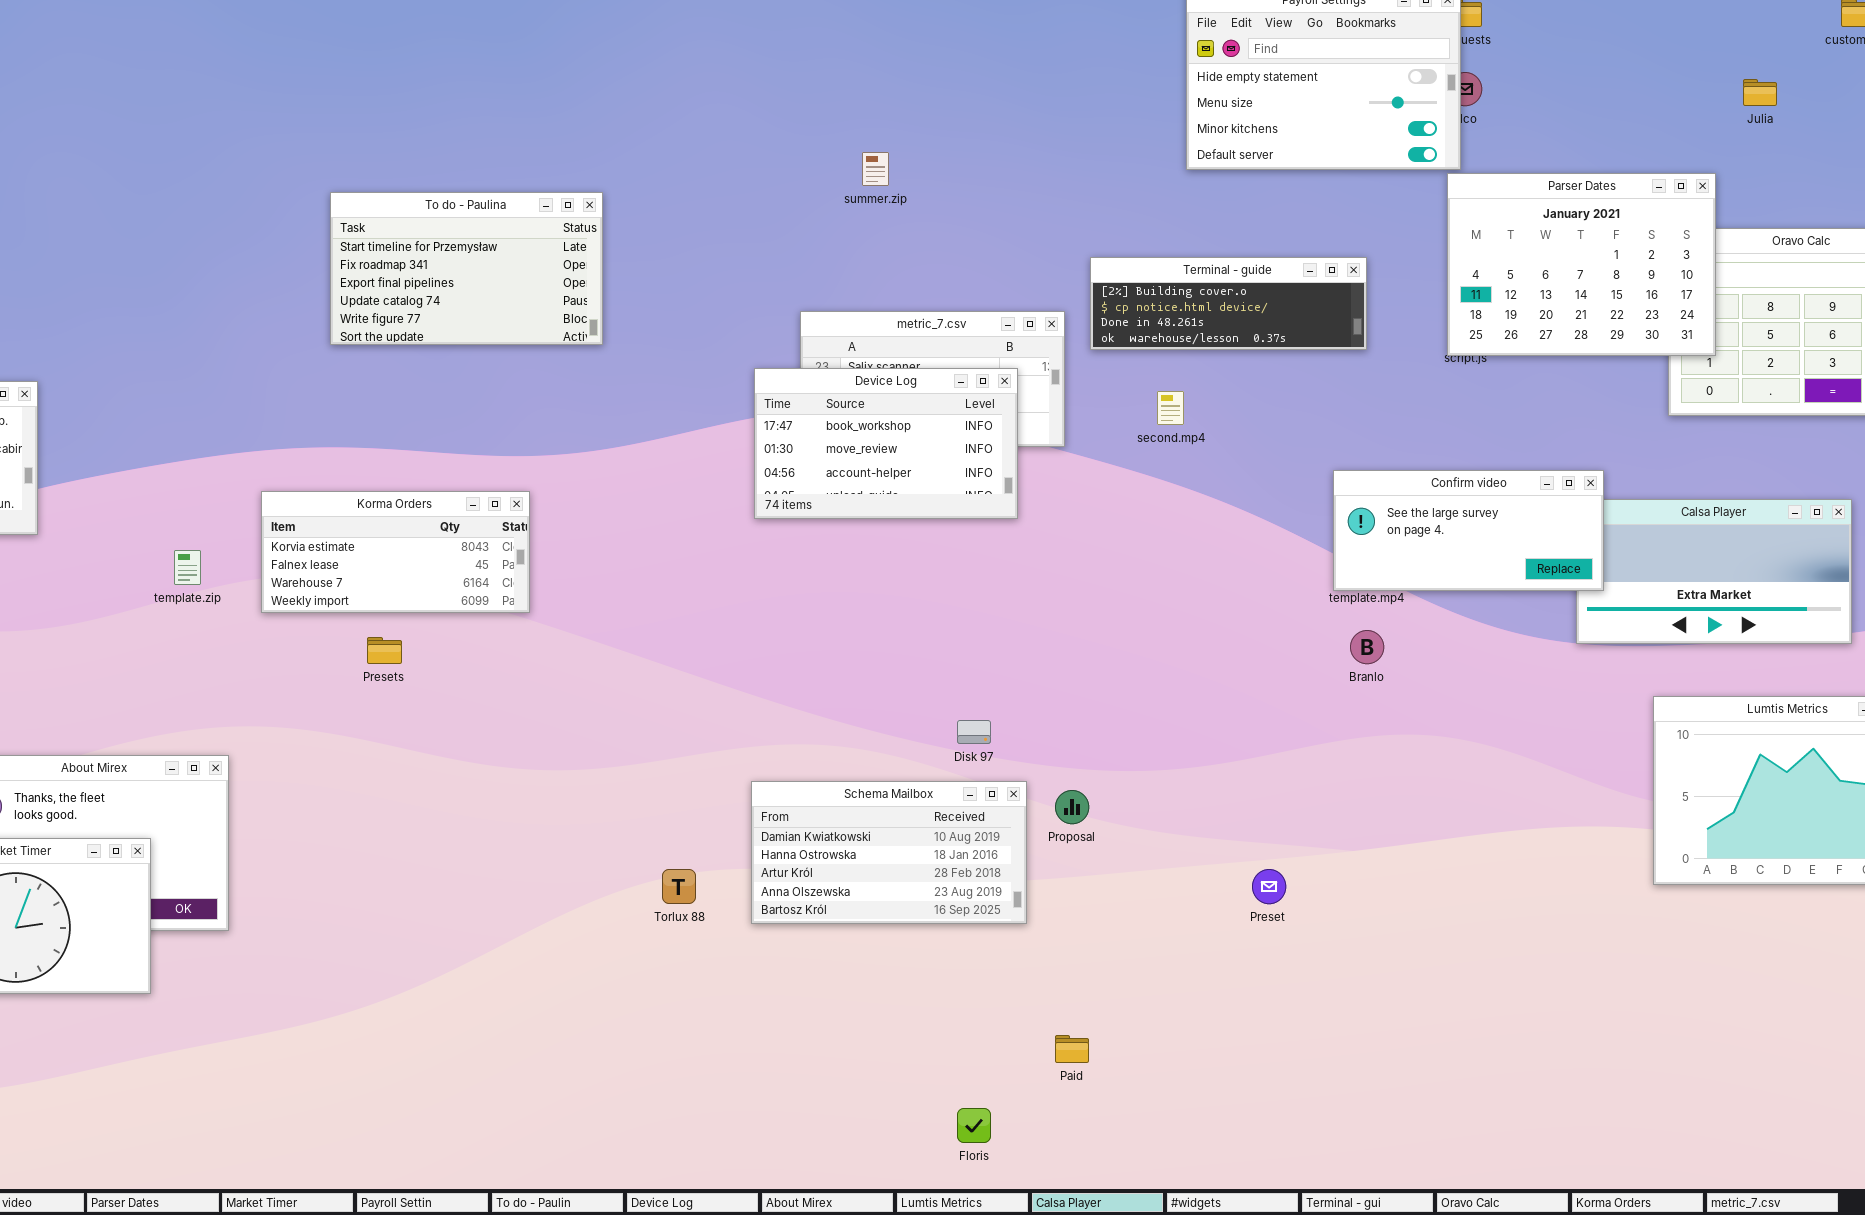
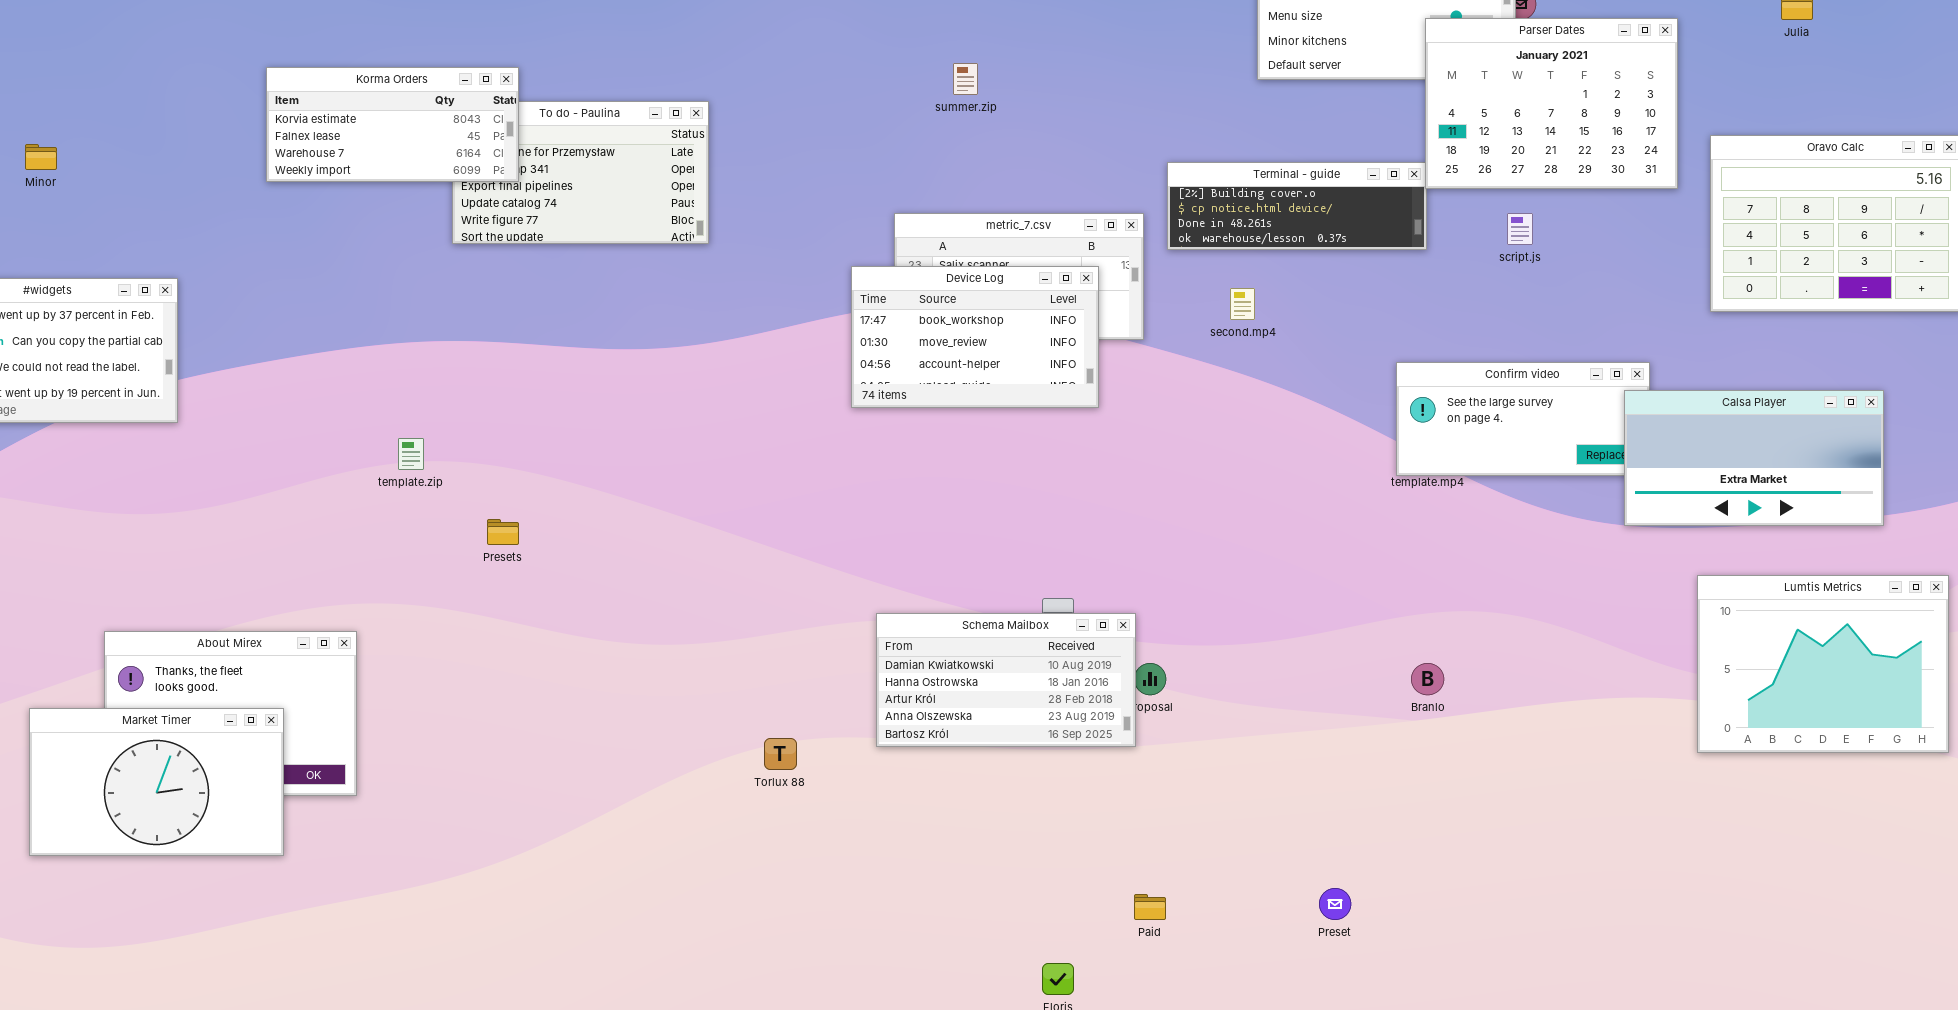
Parser Dates: [1447,173,1716,356] -> [1425,18,1678,189], moved
Korma Orders: [261,491,530,613] -> [266,67,519,182], moved
Calsa Player: [1576,499,1852,644] -> [1624,390,1884,526], raised
template.zip: [174,550,201,585] -> [398,438,424,470], moved
Branlo: [1350,630,1384,664] -> [1411,663,1444,695], moved
Schema Mailbox: [751,781,1027,924] -> [876,613,1136,747], moved
Preset: [1252,869,1286,904] -> [1319,888,1351,920], moved

